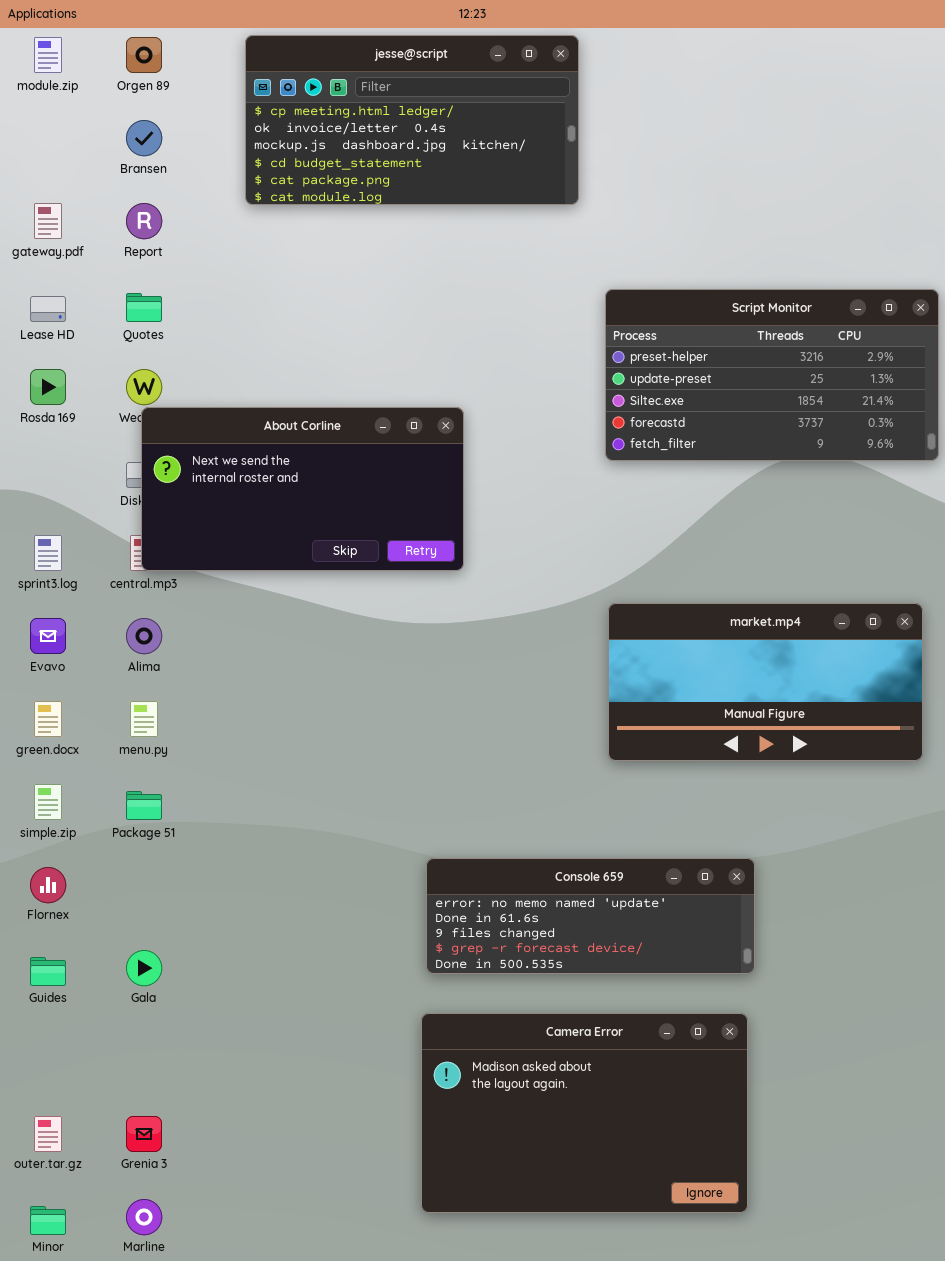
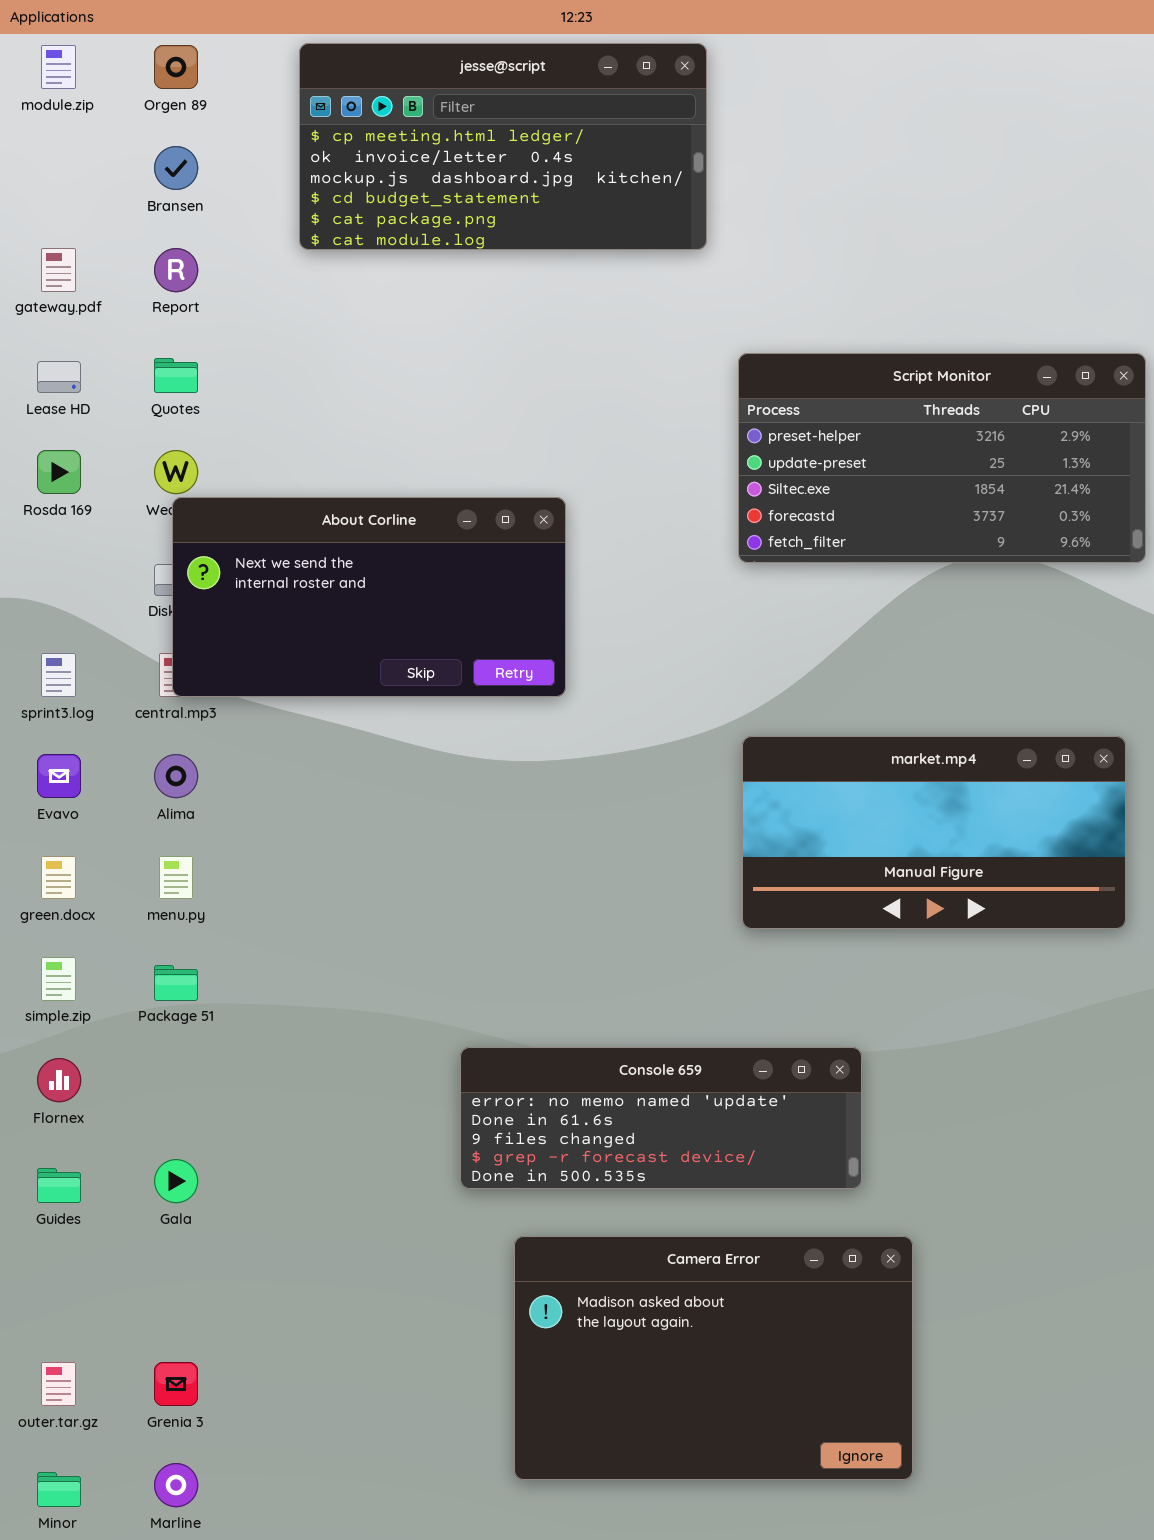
Console 659: [426,858,755,974] -> [460,1047,862,1189], moved

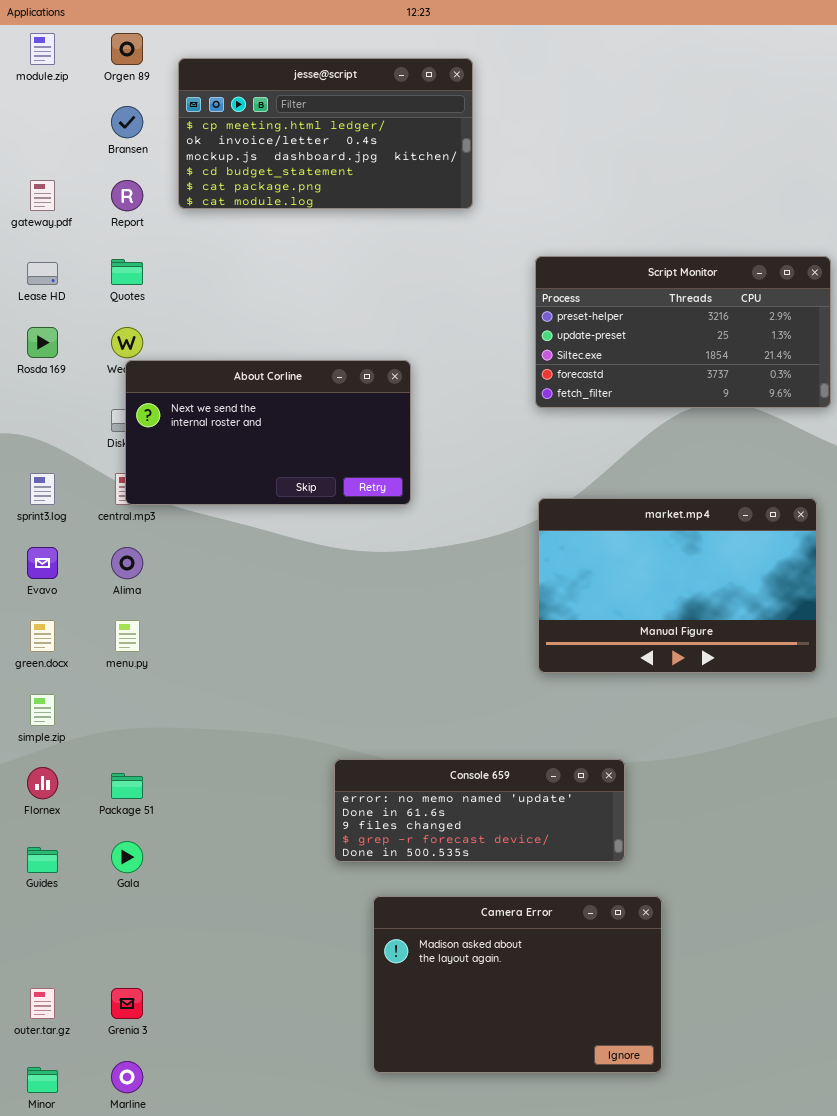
jesse@script: [299,43,707,250] -> [178,58,473,209], moved
market.mp4: [742,736,1126,929] -> [538,498,817,673], resized
Package 51: [154,965,198,1001] -> [111,773,143,799], moved

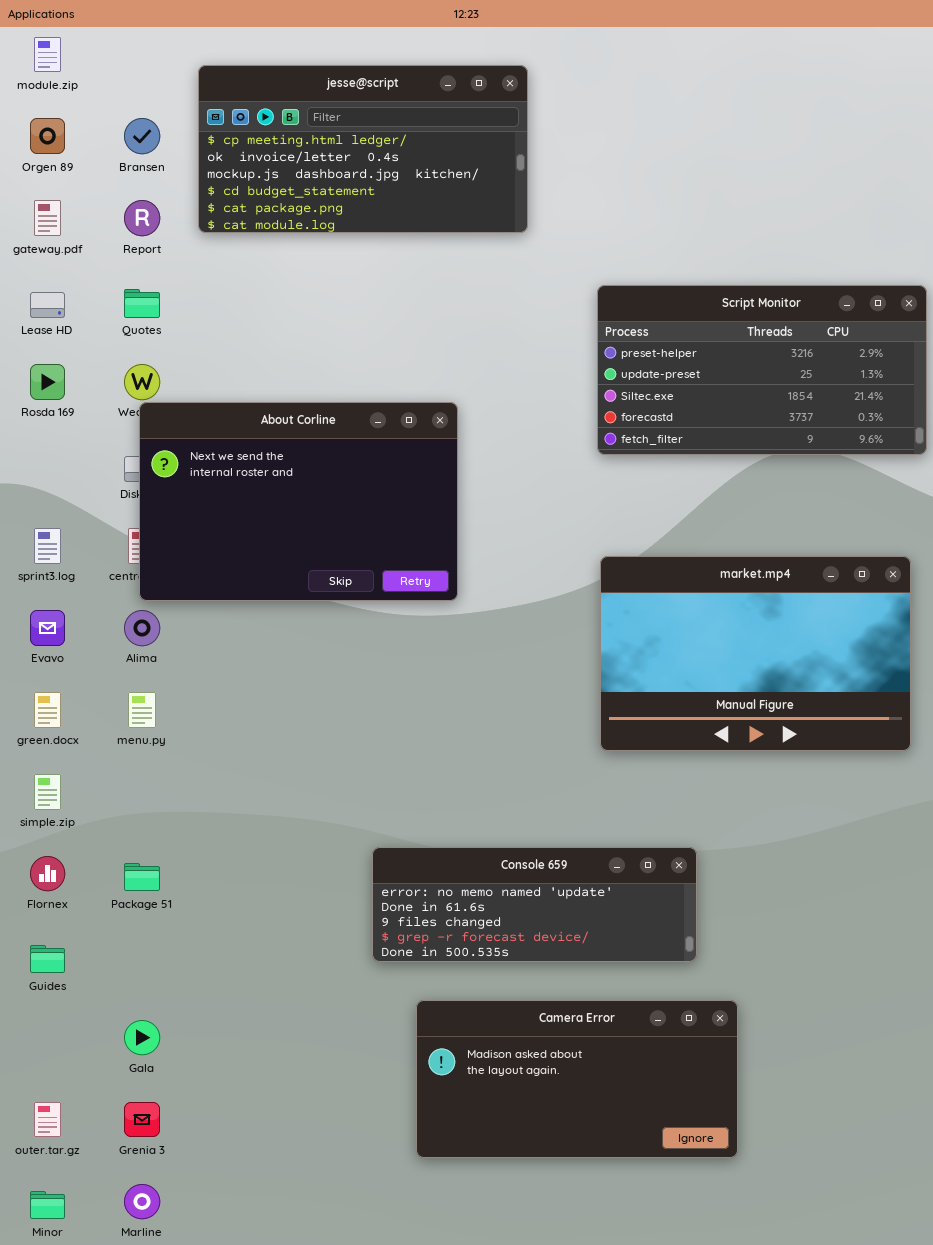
Orgen 89: [111,33,143,65] -> [30,118,65,154], moved
About Corline: [125,360,411,505] -> [139,402,458,601], resized
Gala: [111,841,143,873] -> [124,1020,160,1055], moved
Camera Error: [373,896,662,1073] -> [416,1000,738,1158], resized

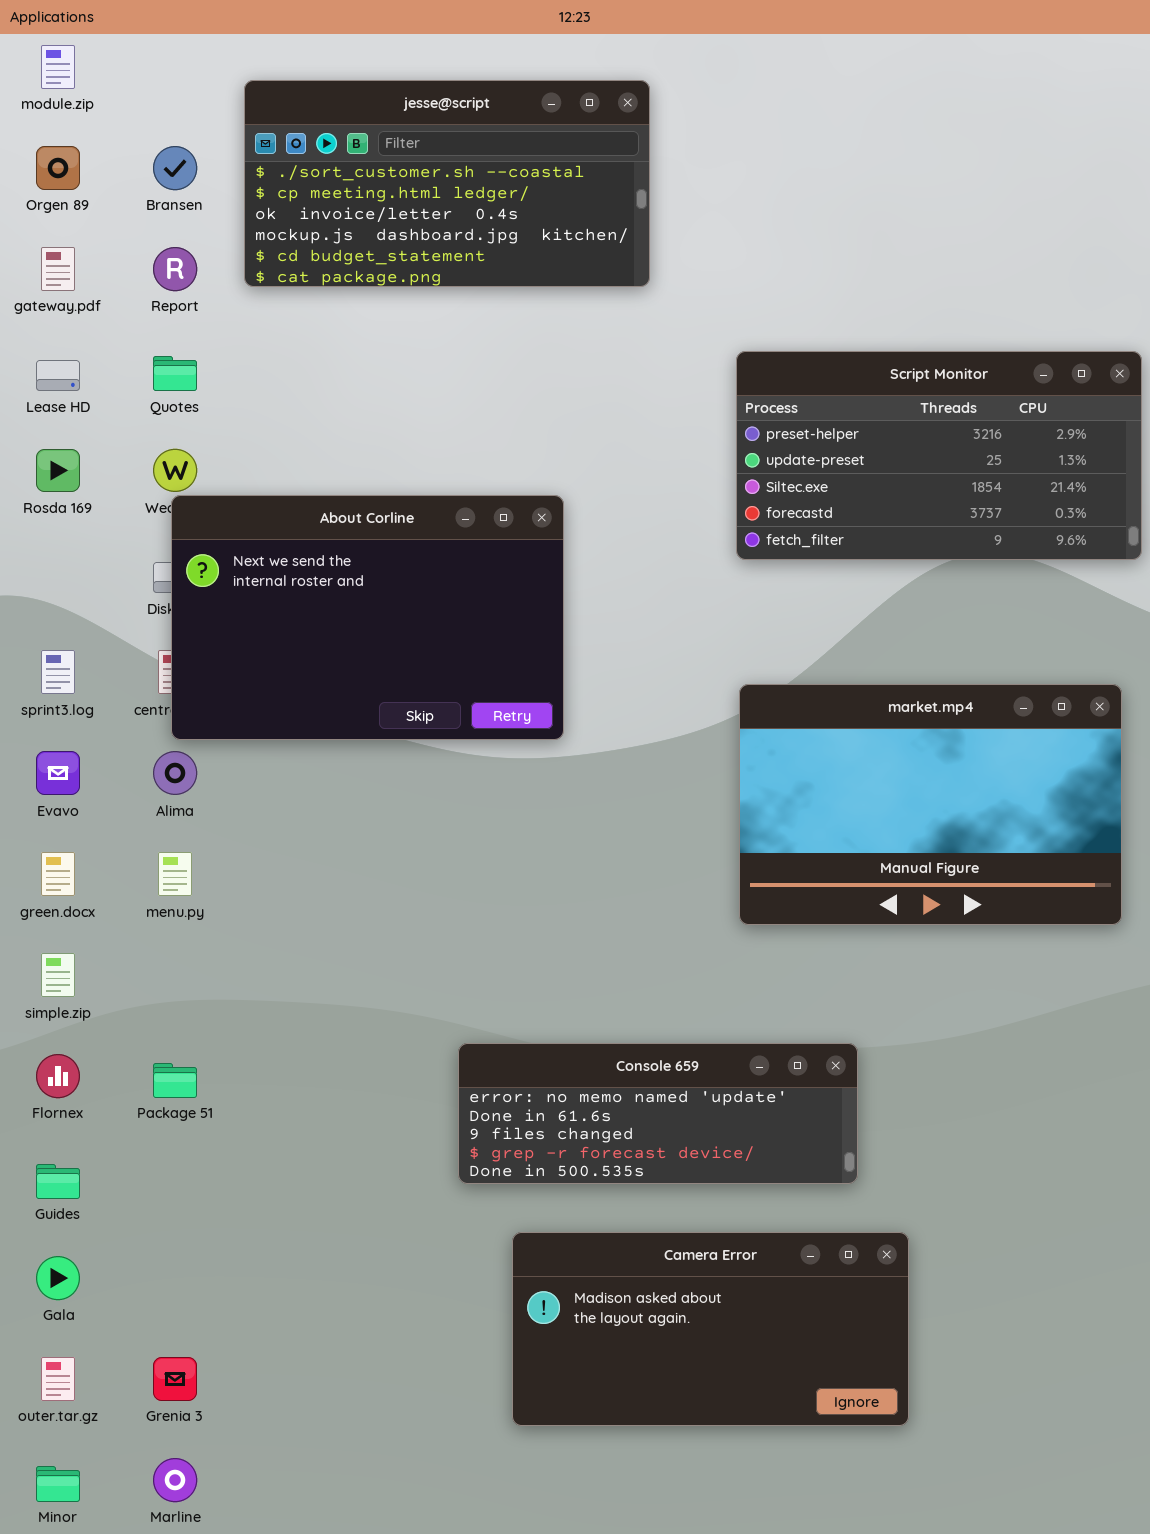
jesse@script: [198,65,528,233] -> [244,80,650,287], scrolled up 1 row
Gala: [124,1020,160,1055] -> [36,1256,80,1300], moved

